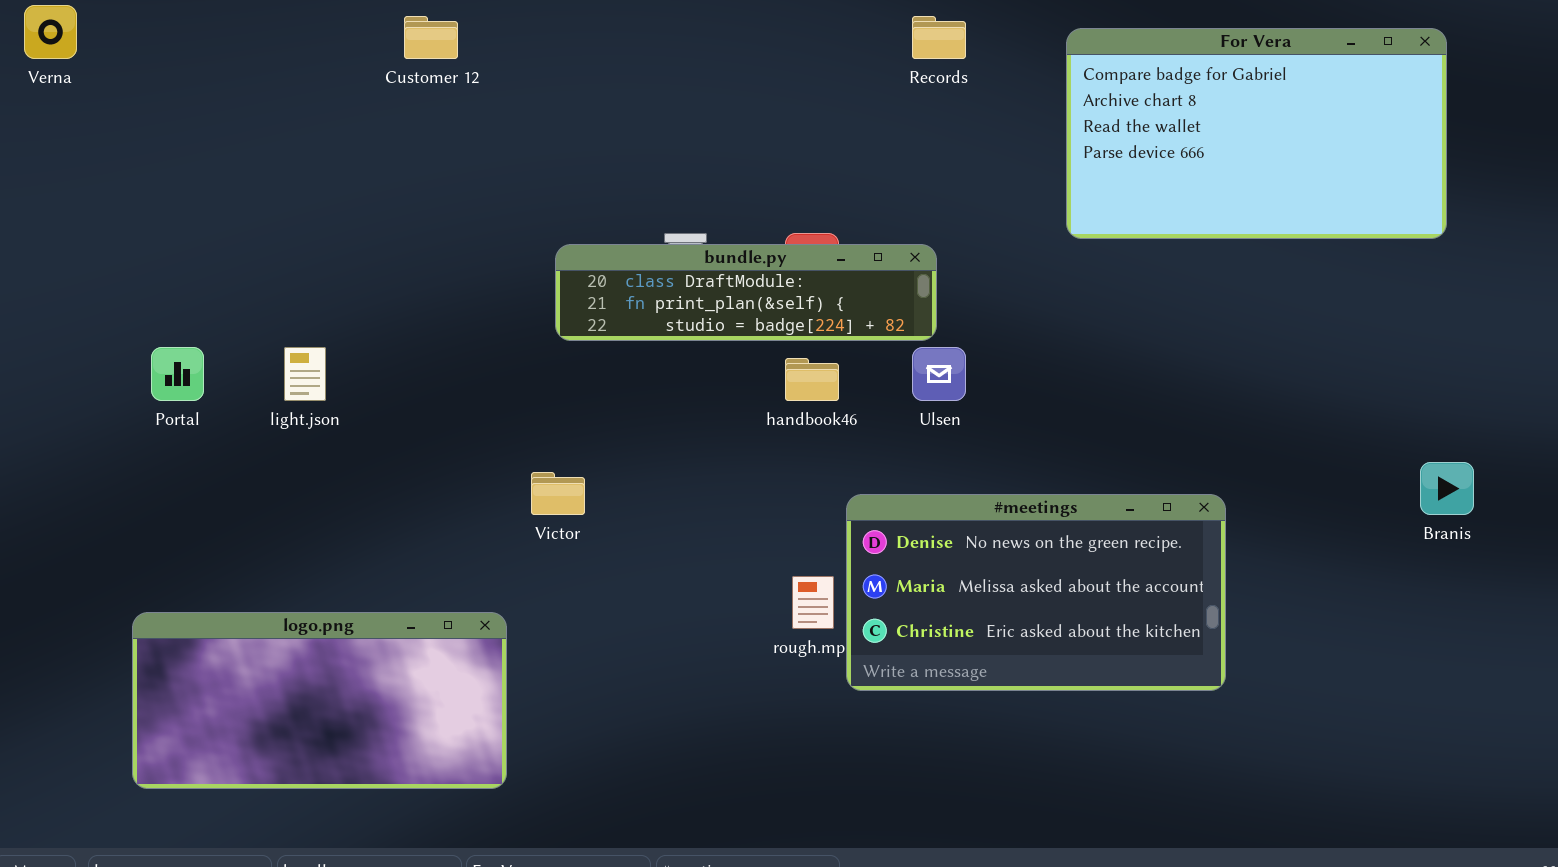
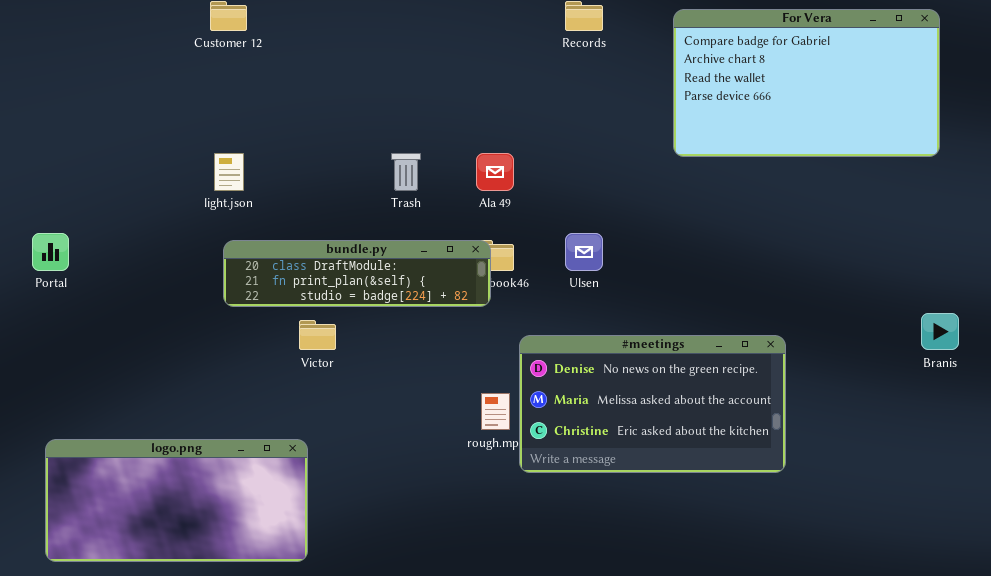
bundle.py: [555,244,937,341] -> [223,240,491,307], moved
light.json: [284,347,326,401] -> [214,153,244,191], moved
logo.png: [132,612,507,789] -> [45,439,308,562], moved

